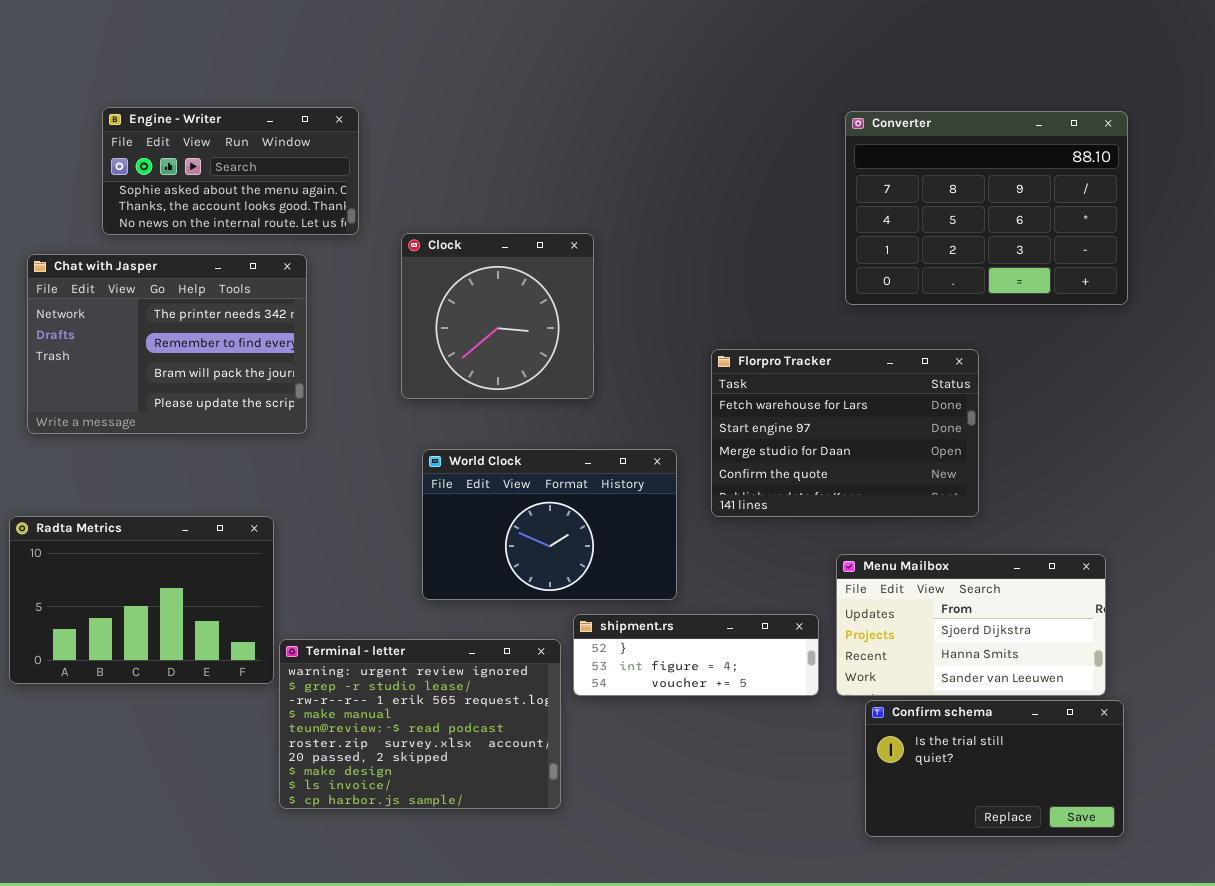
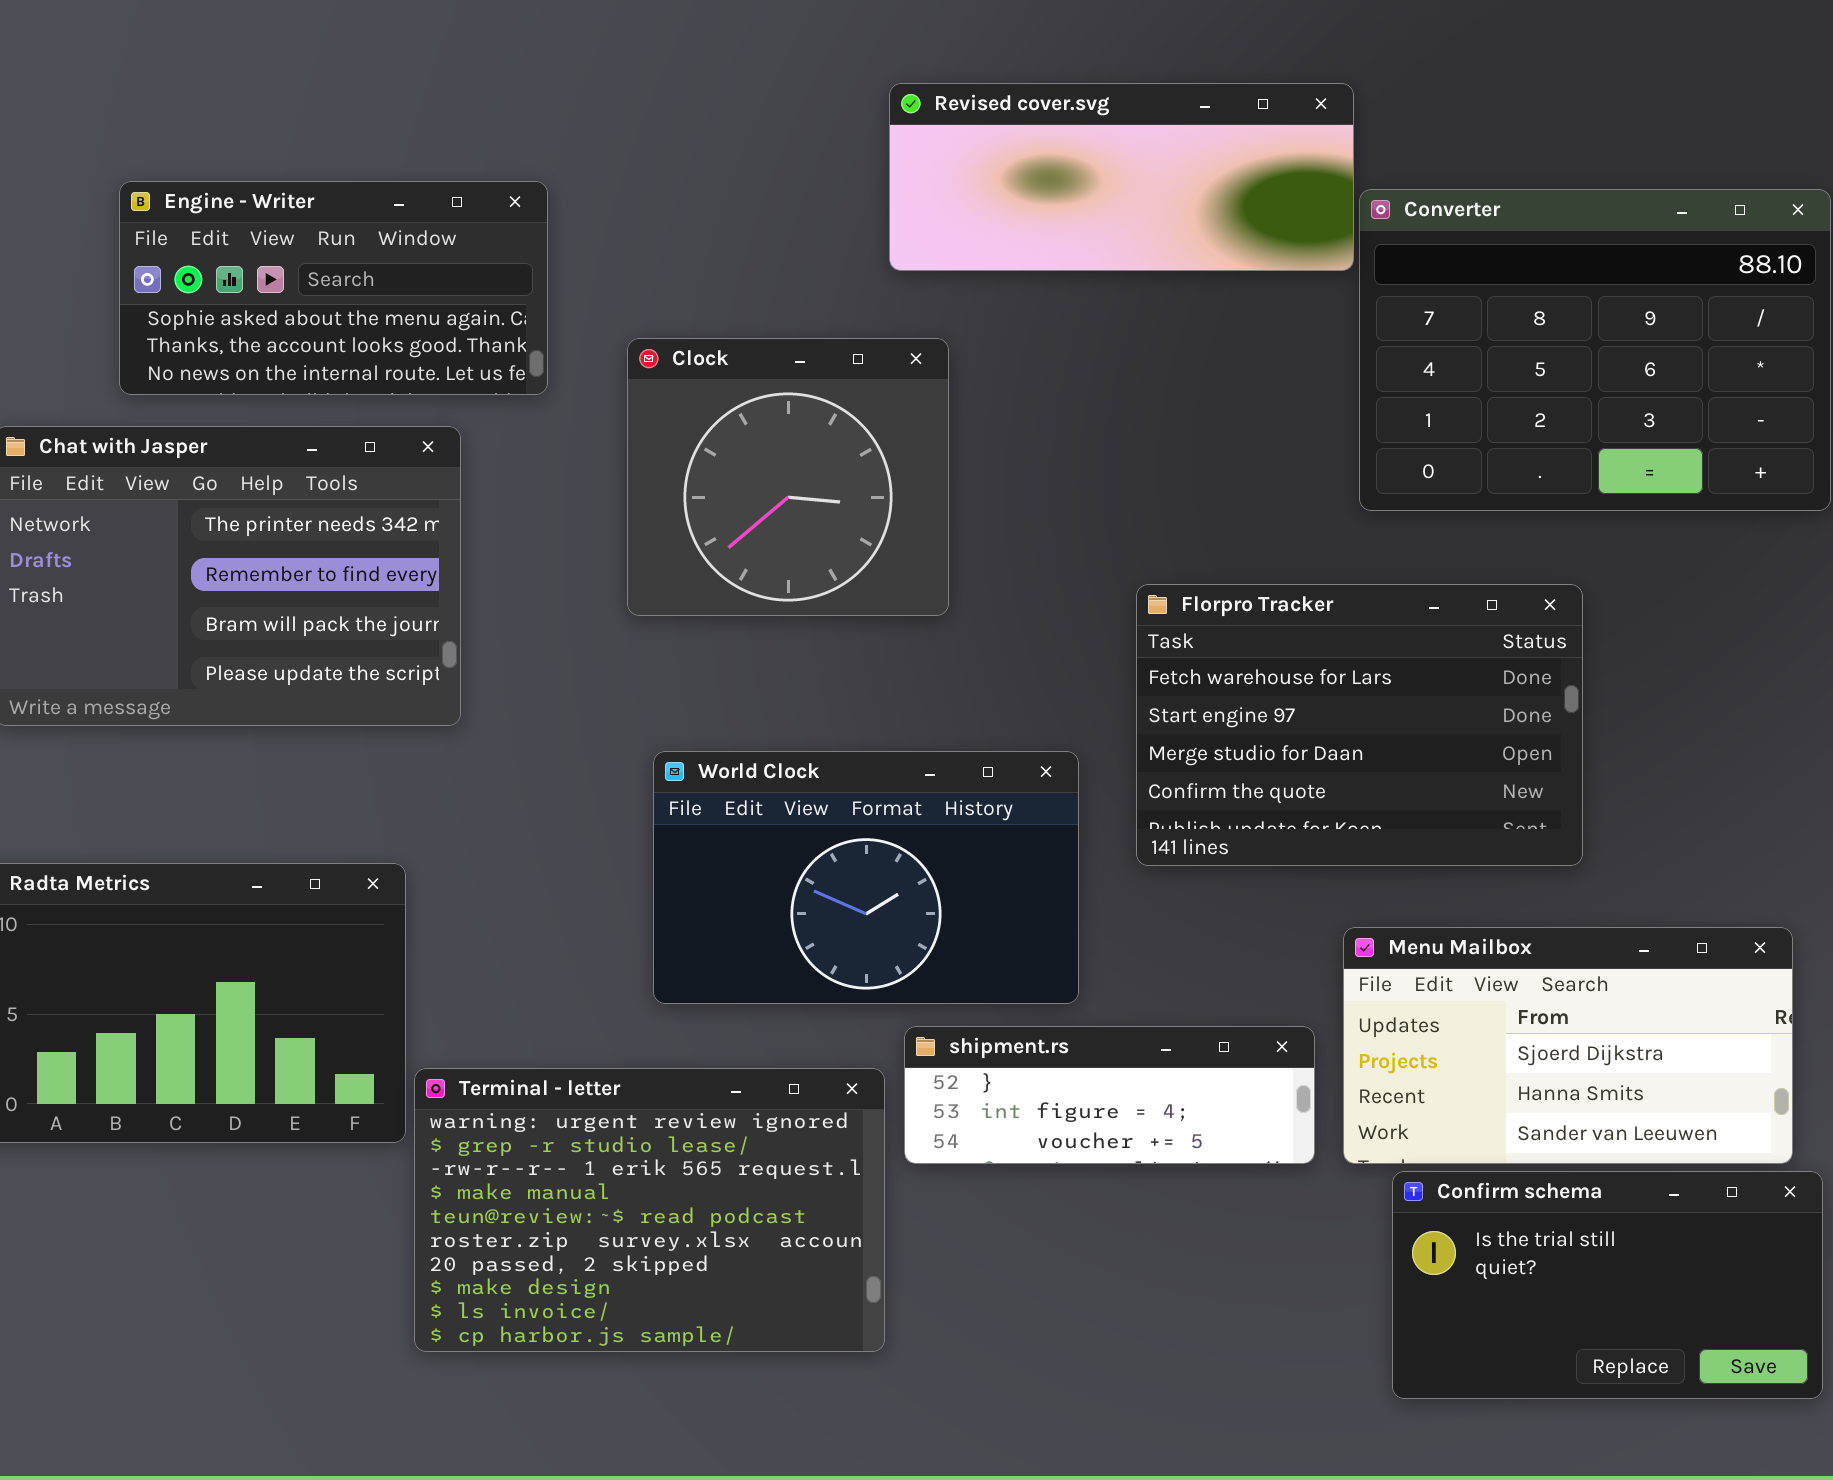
Revised cover.svg: none -> [889,83,1354,271], opened
Clock: [401,233,594,399] -> [627,338,949,616], moved

